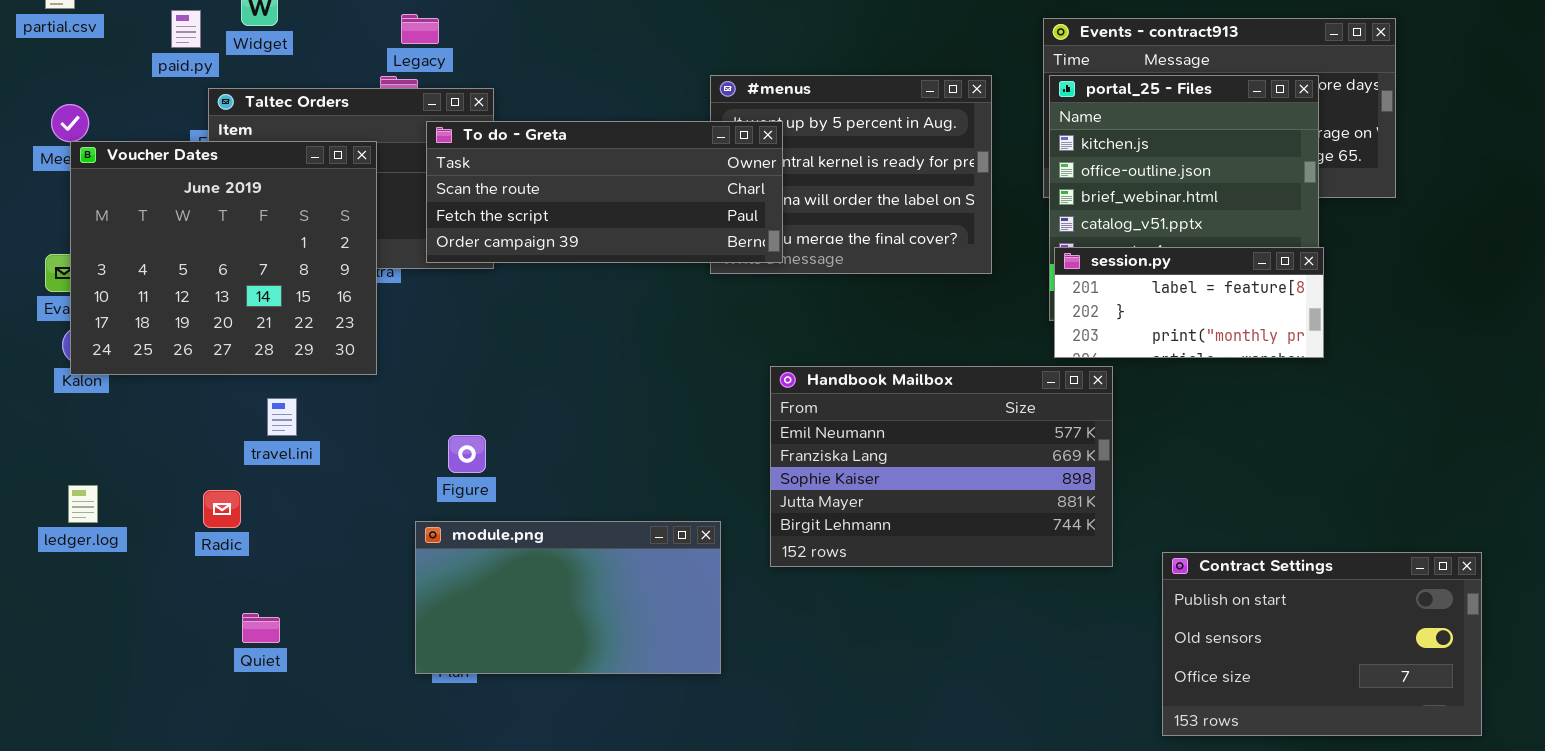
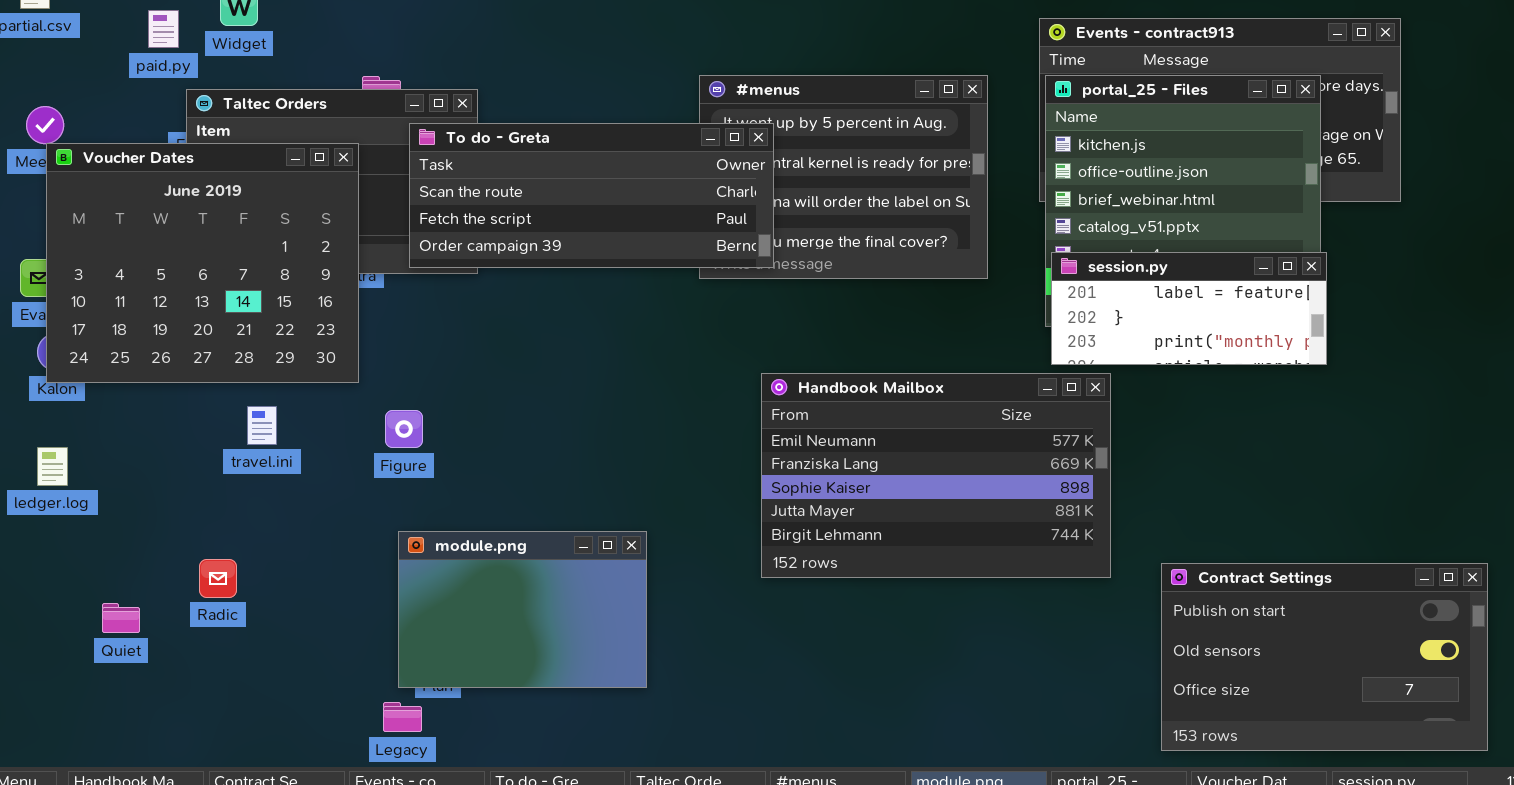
Legacy: [401,14,439,44] -> [383,702,422,732], moved
Figure: [448,435,486,473] -> [385,410,423,448], moved
ledger.log: [68,485,98,523] -> [37,447,68,486], moved
Radic: [203,490,241,528] -> [199,559,237,598], moved
module.png: [415,521,721,674] -> [398,531,647,688], resized
Quiet: [242,613,280,643] -> [102,603,140,633], moved

